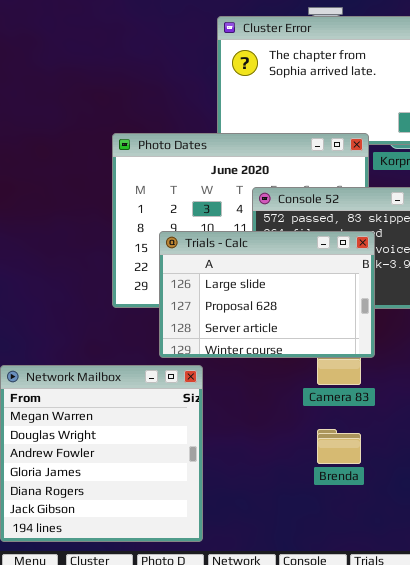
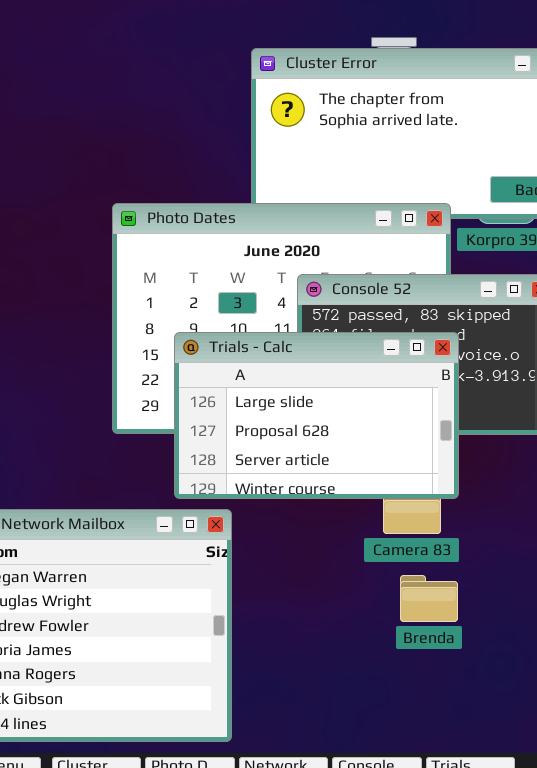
Brenda: [317,429,361,464] -> [400,575,458,622], moved

